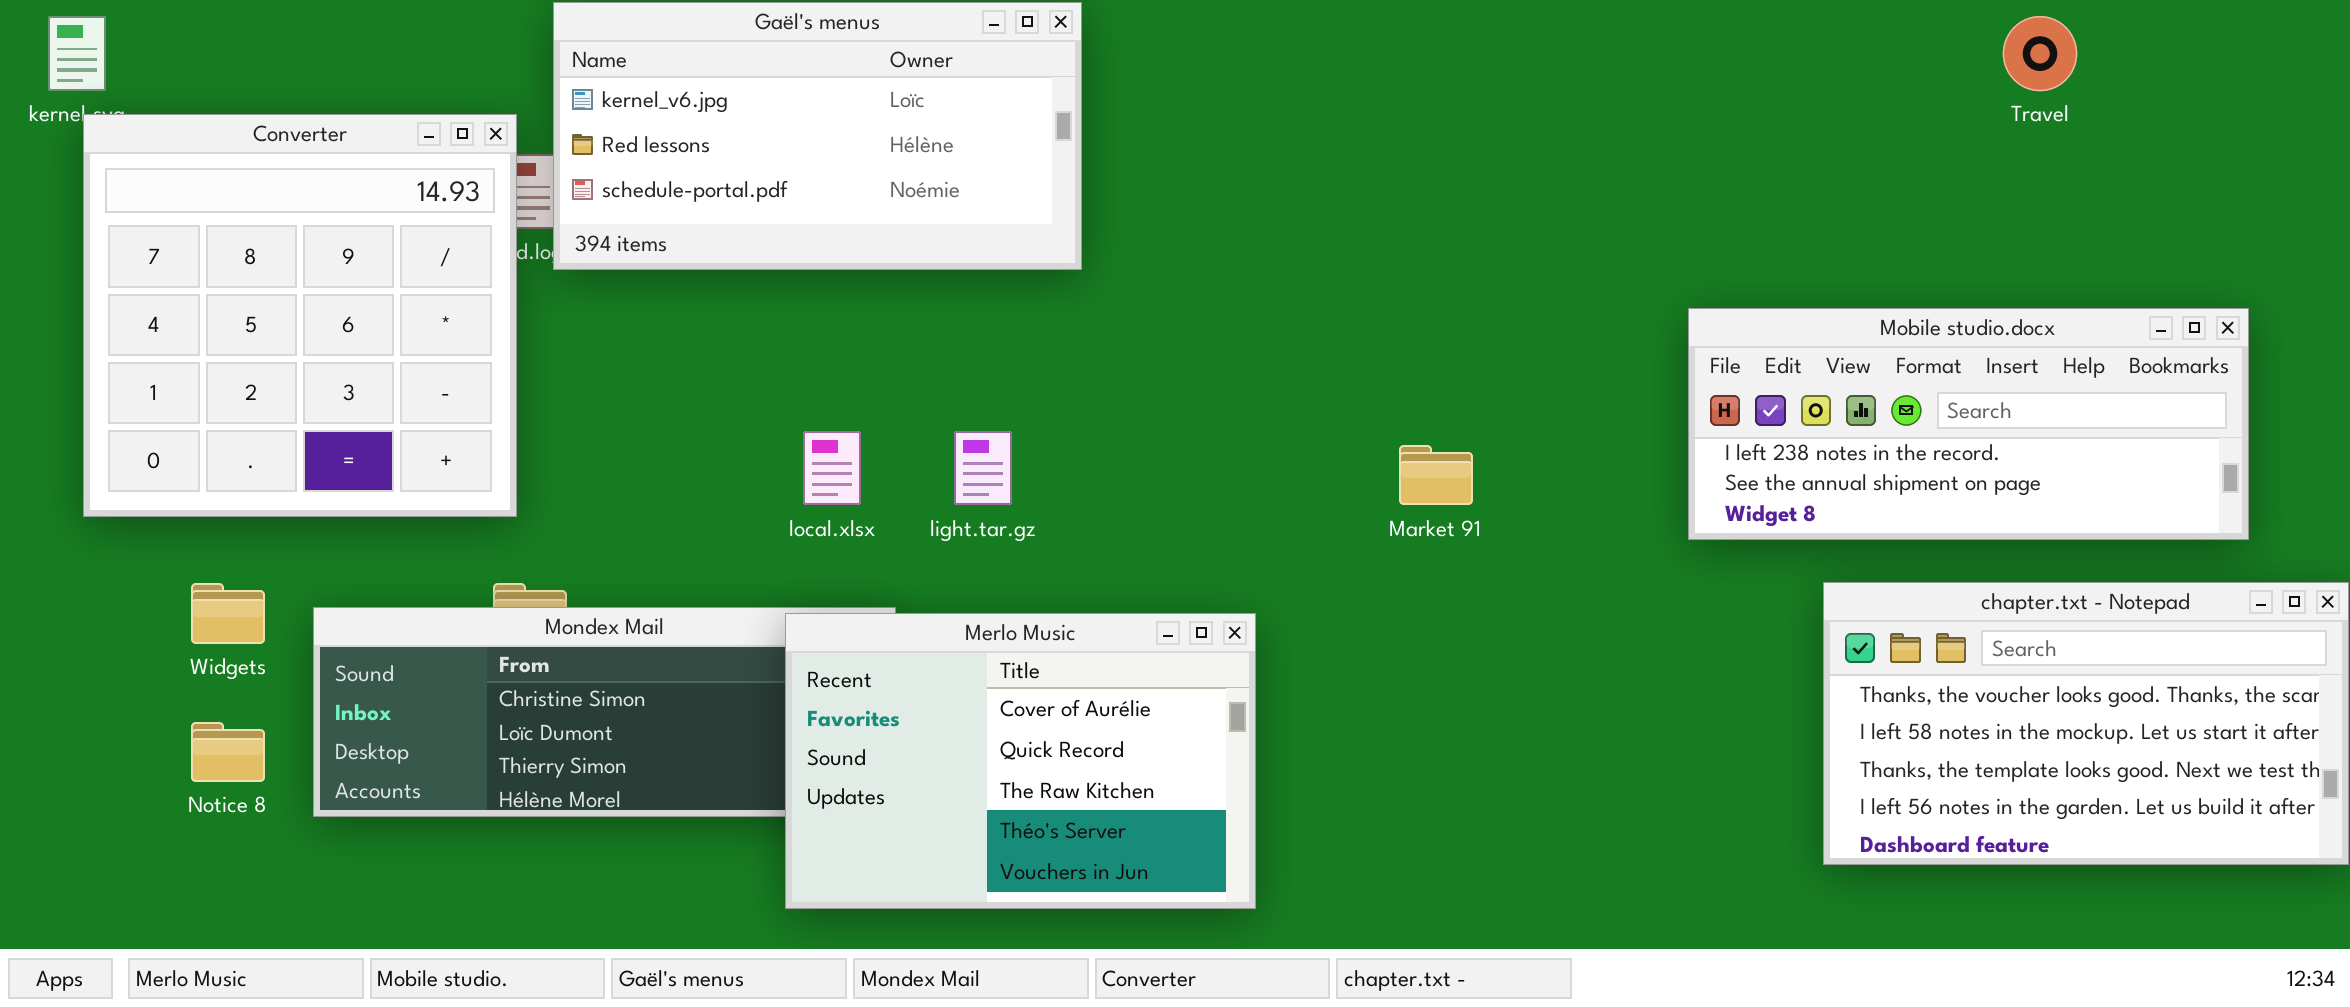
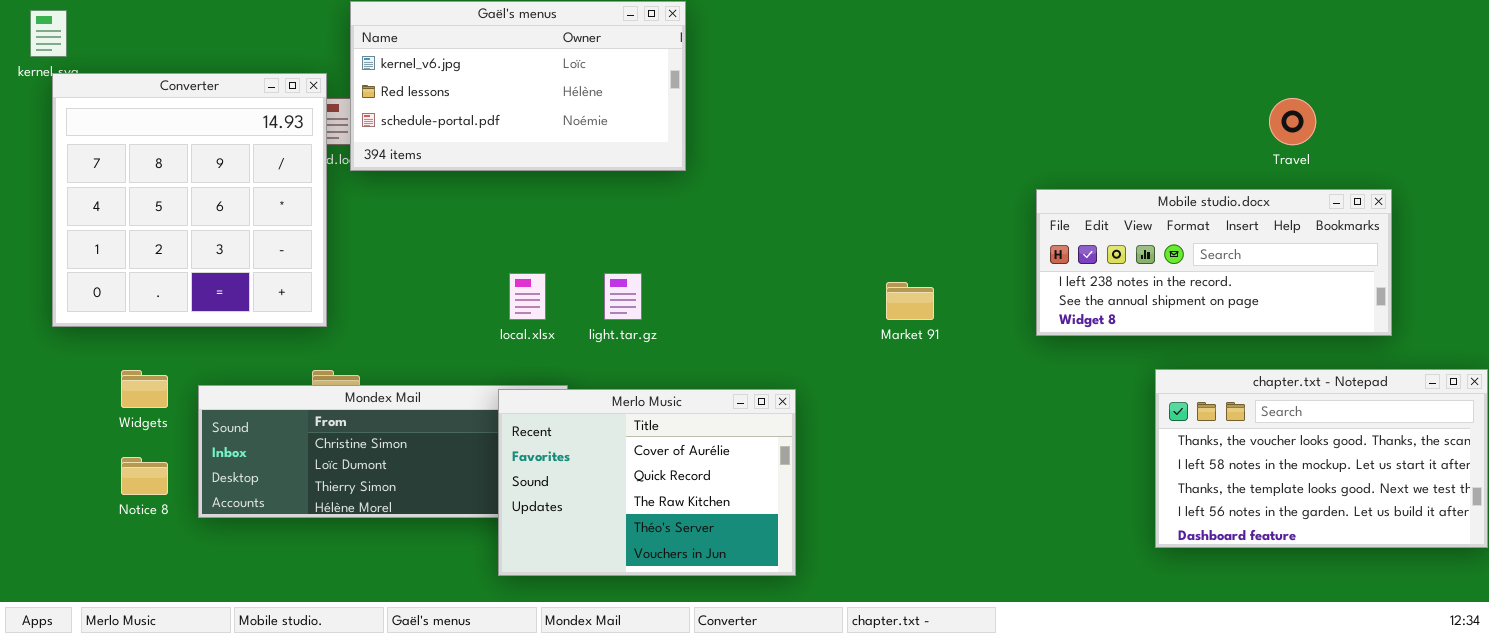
Travel: [2003,16,2077,91] -> [1269,98,1316,145], moved
Mobile studio.docx: [1688,308,2249,540] -> [1036,189,1392,336], moved

